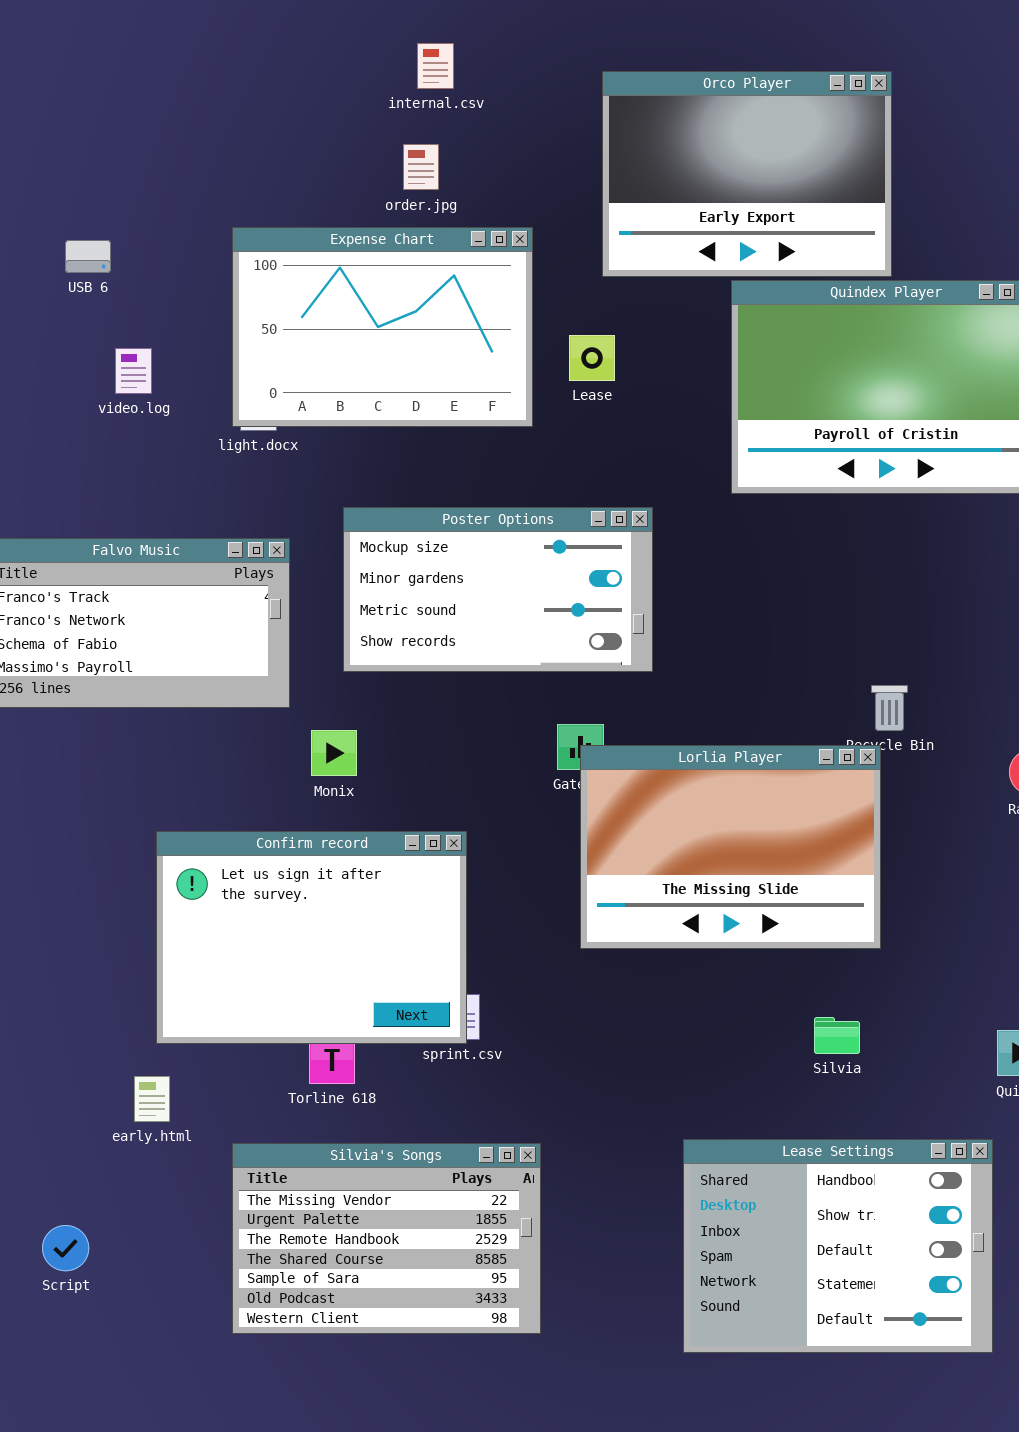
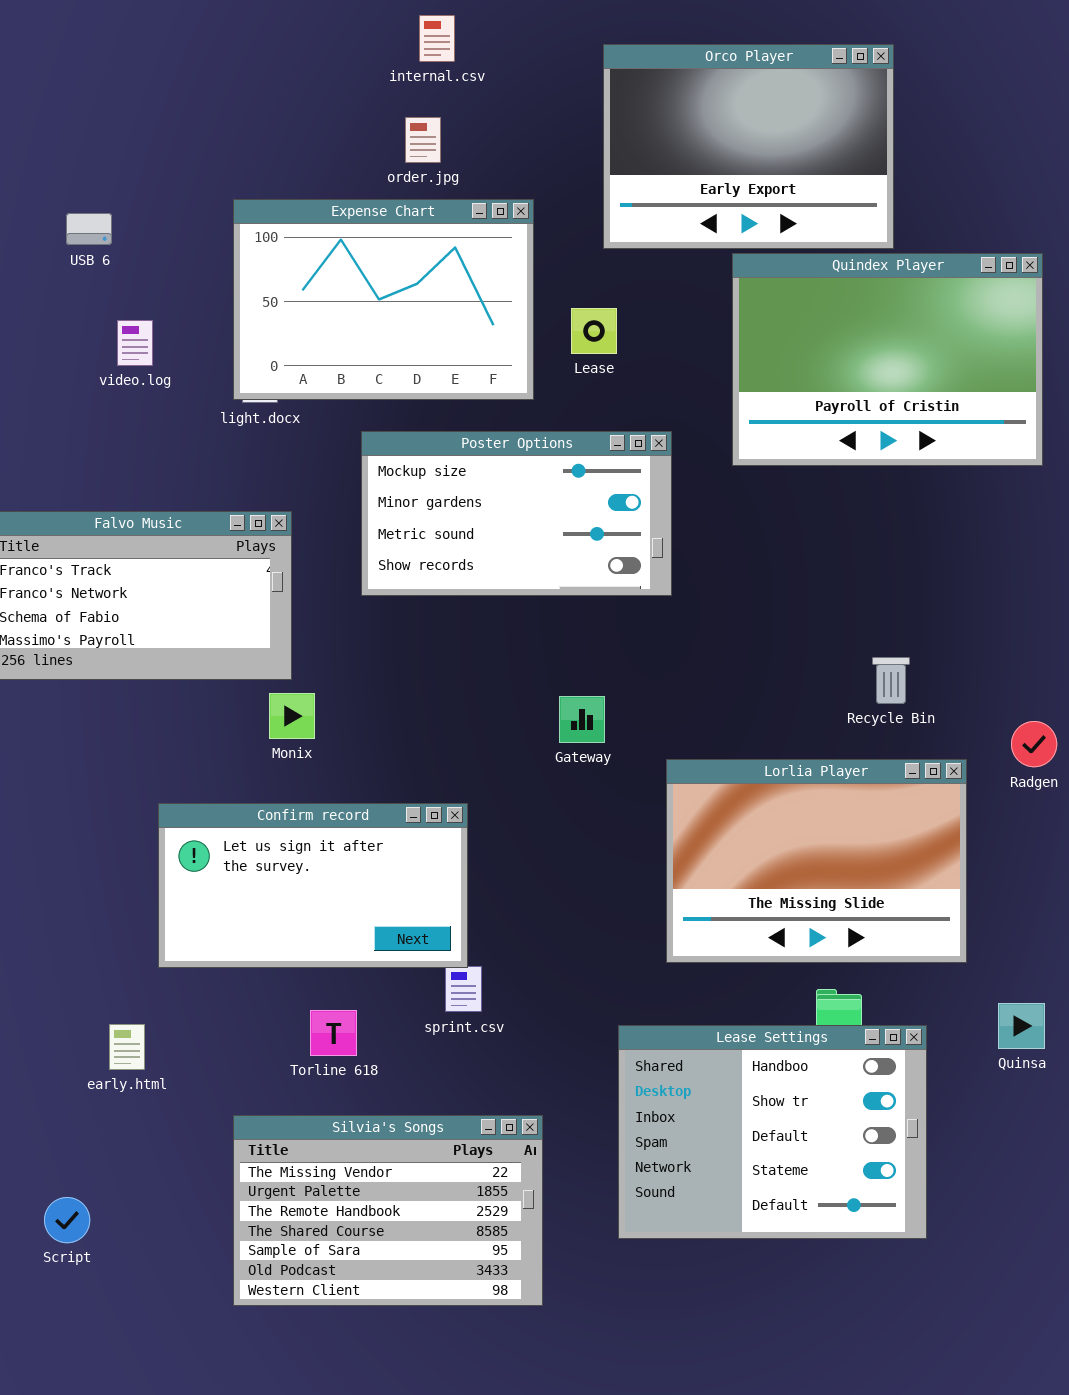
Poster Options: [343,507,653,672] -> [361,431,672,596], moved
Monix: [311,730,357,776] -> [269,693,315,739], moved
Lorlia Player: [580,745,881,949] -> [666,759,967,963], moved
Confirm record: [156,831,467,1044] -> [158,803,468,968], resized
early.html: [134,1076,170,1122] -> [109,1024,145,1070], moved
Lease Settings: [683,1139,993,1353] -> [618,1025,927,1239], moved

